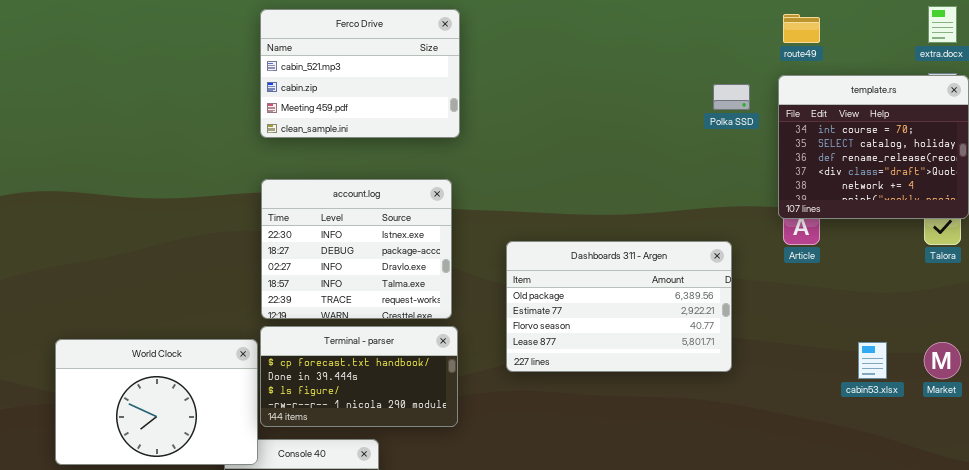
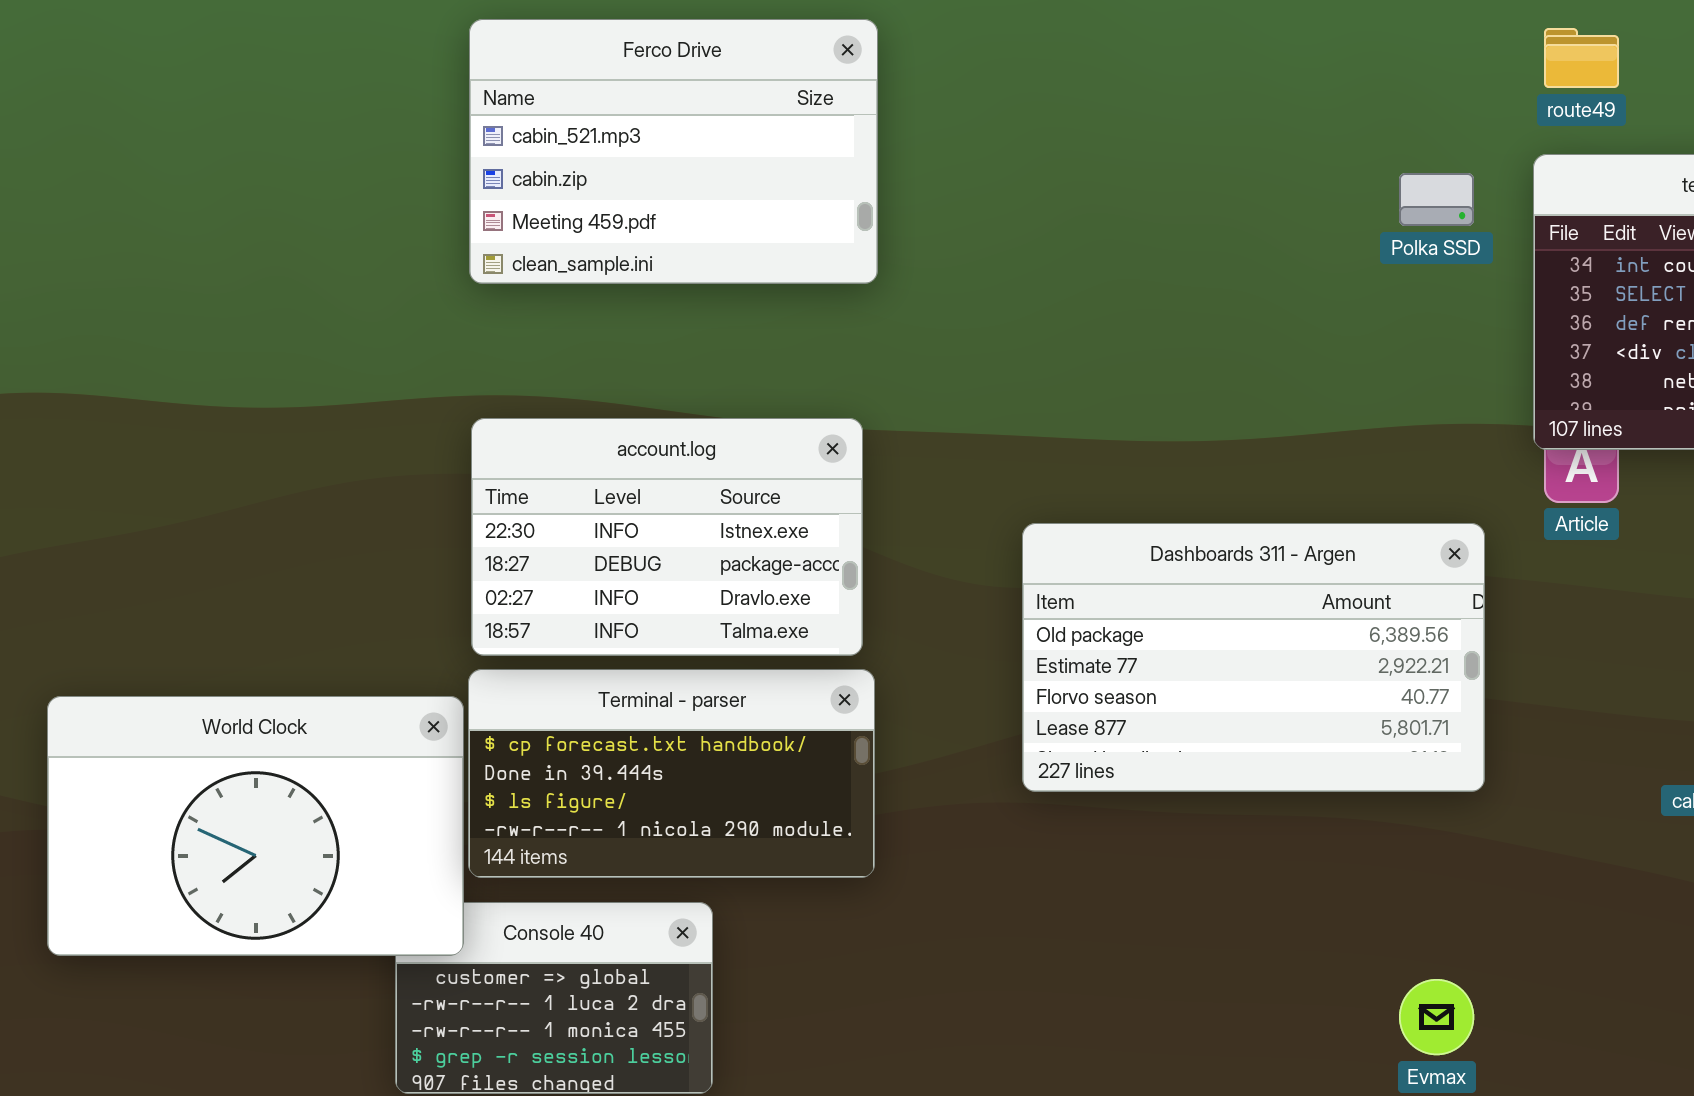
account.log: [261,179,452,319] -> [471,418,863,656], resized
Dashboards 311 - Argen: [506,241,732,372] -> [1022,523,1485,792], moved

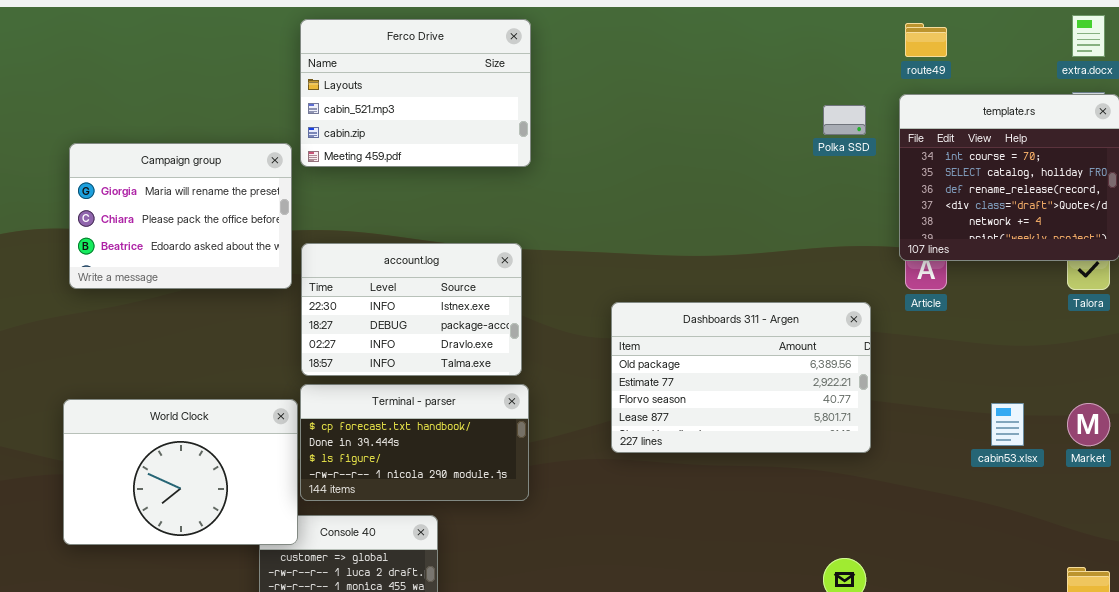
Ferco Drive: [469,19,878,284] -> [300,19,531,167], scrolled up 1 row
Campaign group: none -> [69,143,292,289], opened

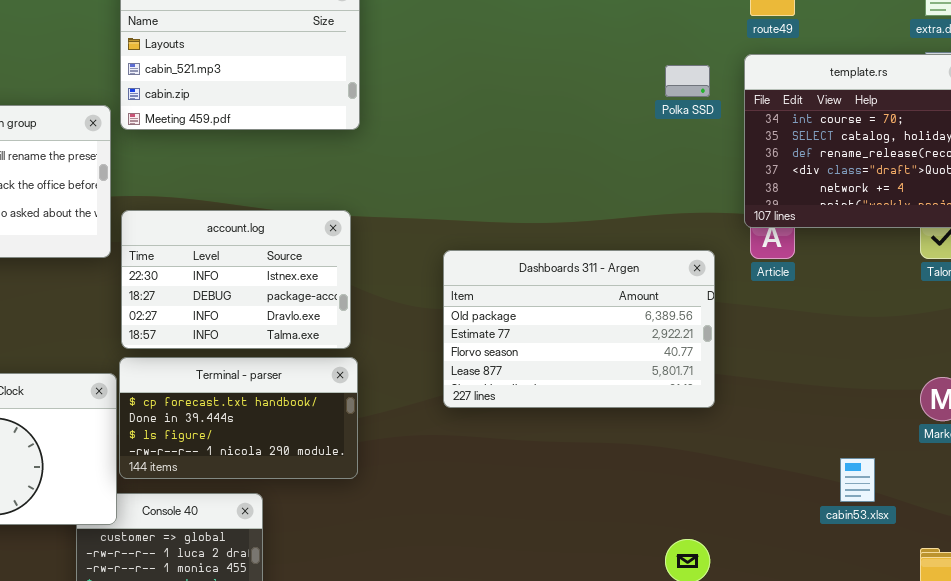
Dashboards 311 - Argen: [611,302,871,453] -> [443,250,715,408], moved
cabin53.xlsx: [991,403,1024,446] -> [840,458,875,502], moved

